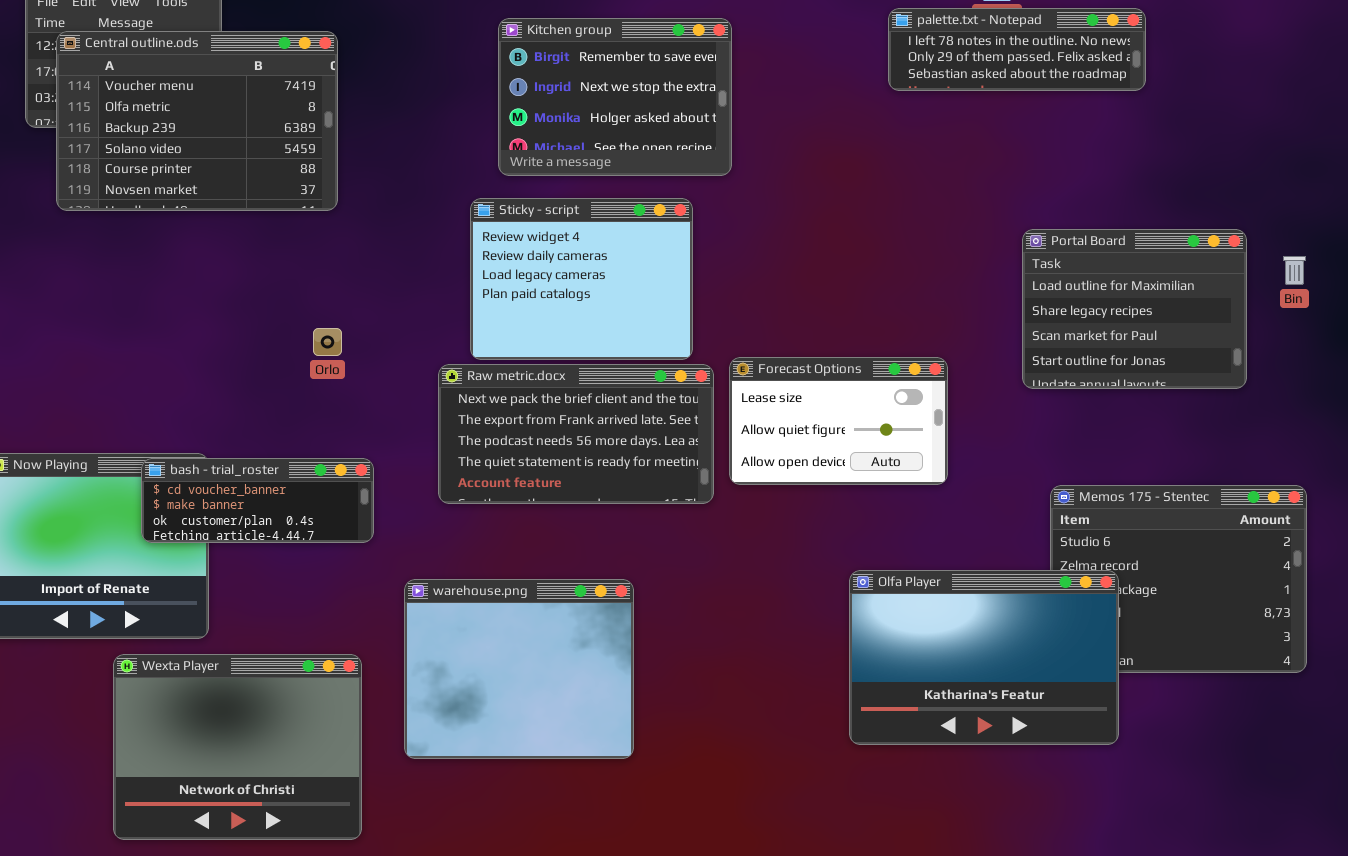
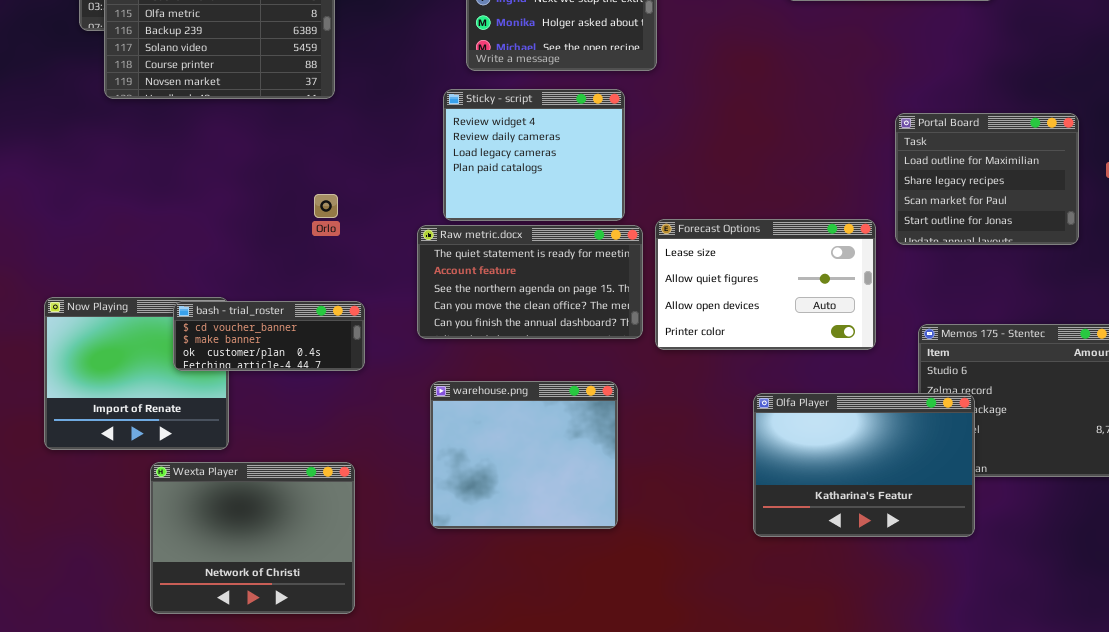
Forecast Options: [729,357,948,485] -> [655,219,876,350], resized
Raw metric.docx: [438,364,714,504] -> [417,225,643,339], scrolled down 3 rows
warehouse.png: [404,579,634,759] -> [430,381,618,529], moved

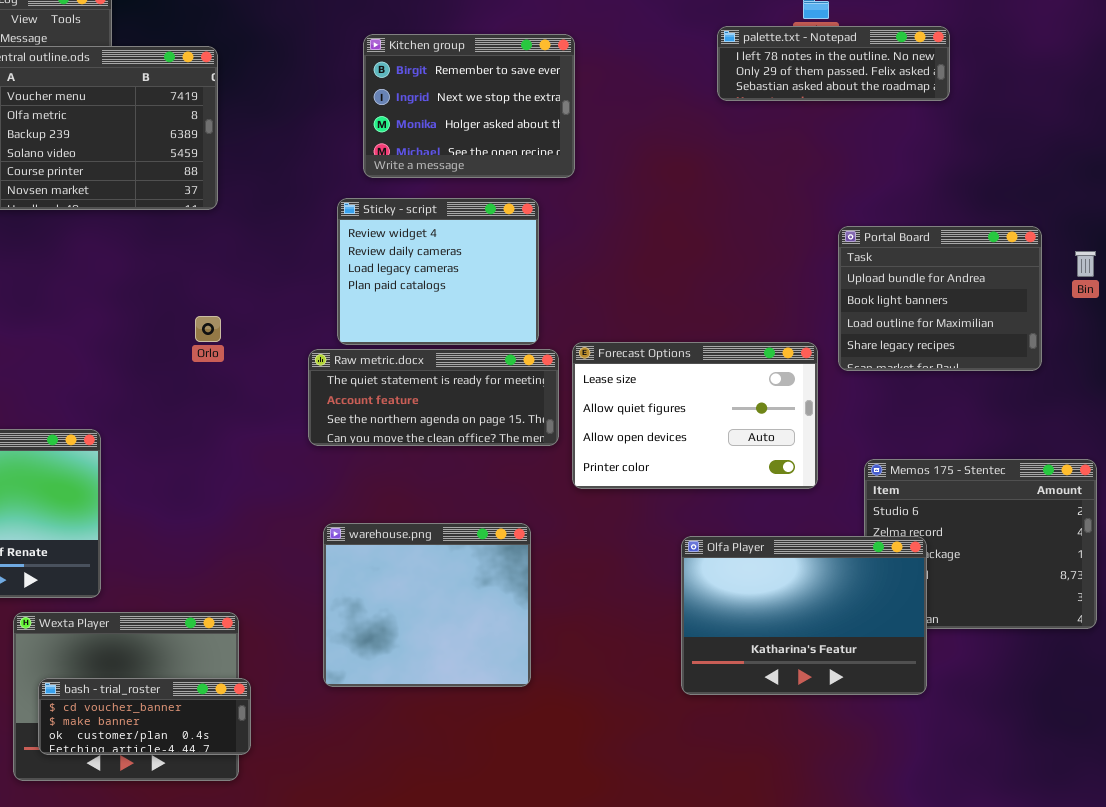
Portal Board: [895,113,1079,245] -> [838,226,1042,371], scrolled up 2 rows
Raw metric.docx: [417,225,643,339] -> [308,349,559,446], resized
bash - trial_roster: [173,301,365,371] -> [38,678,251,755], moved

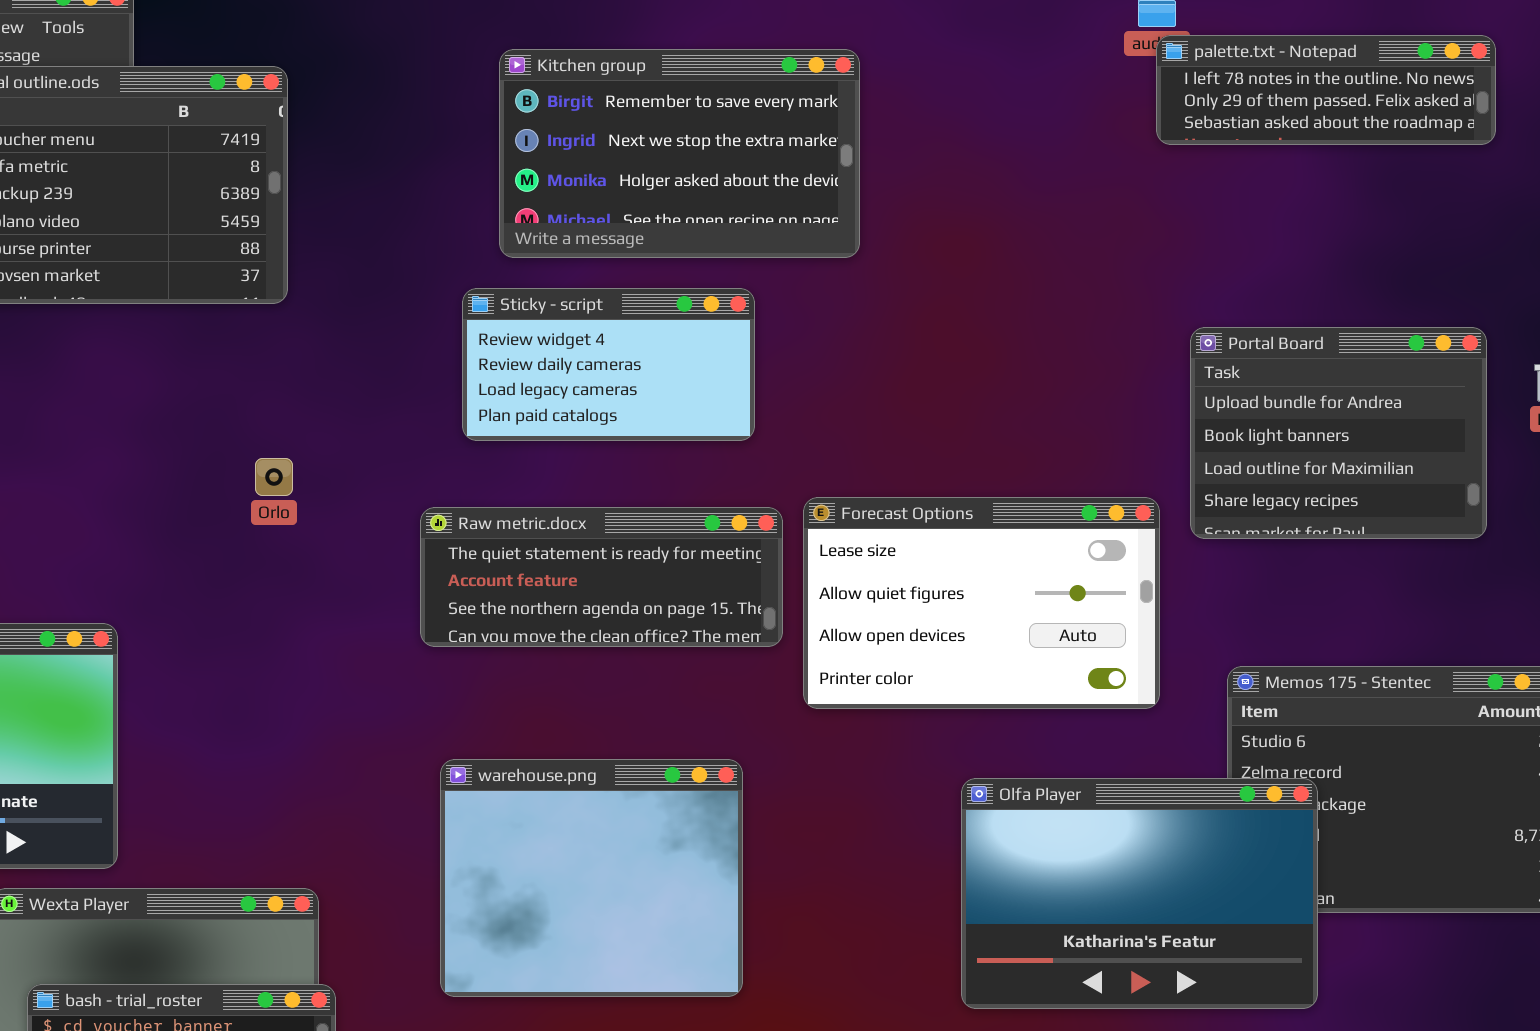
palette.txt - Notepad: [717,26,950,101] -> [1156,35,1496,145], moved
Kitchen group: [363,34,575,178] -> [499,49,860,258], resized
Sticky - script: [337,198,539,345] -> [462,288,755,441], resized

